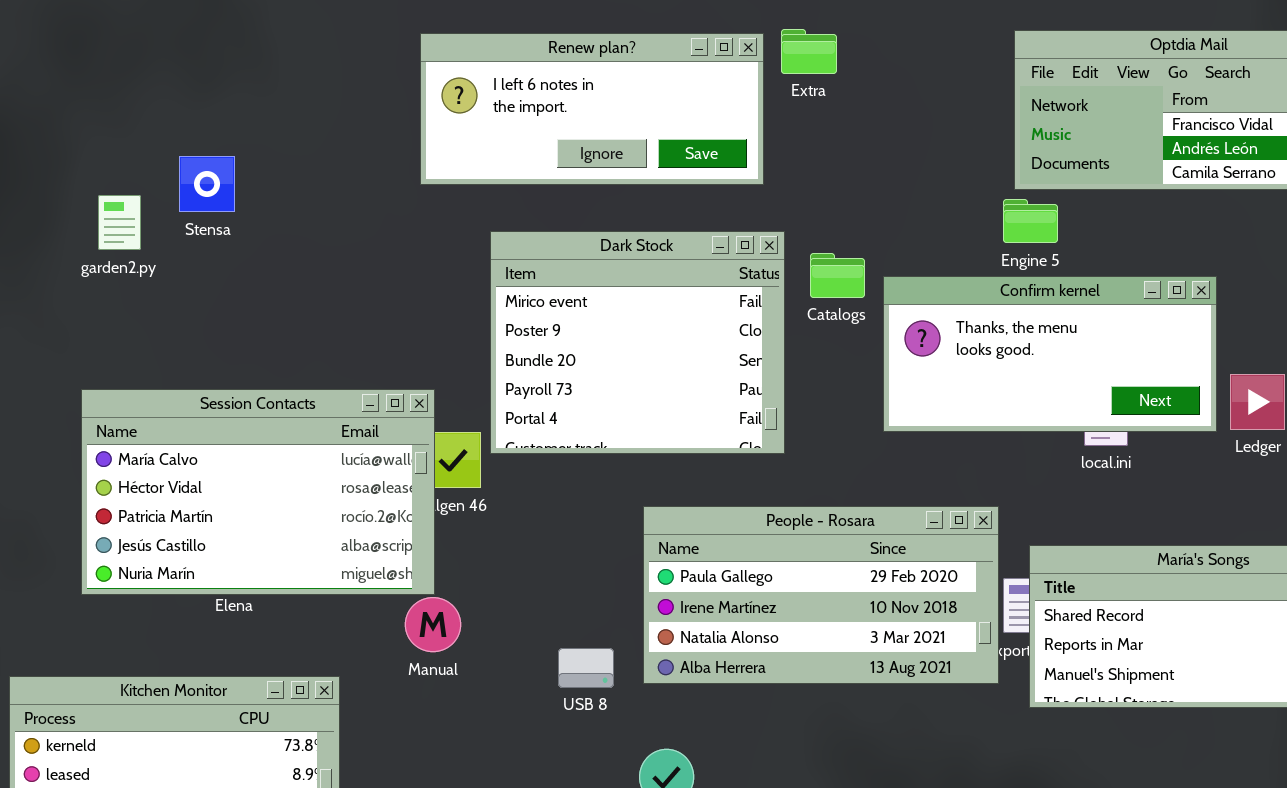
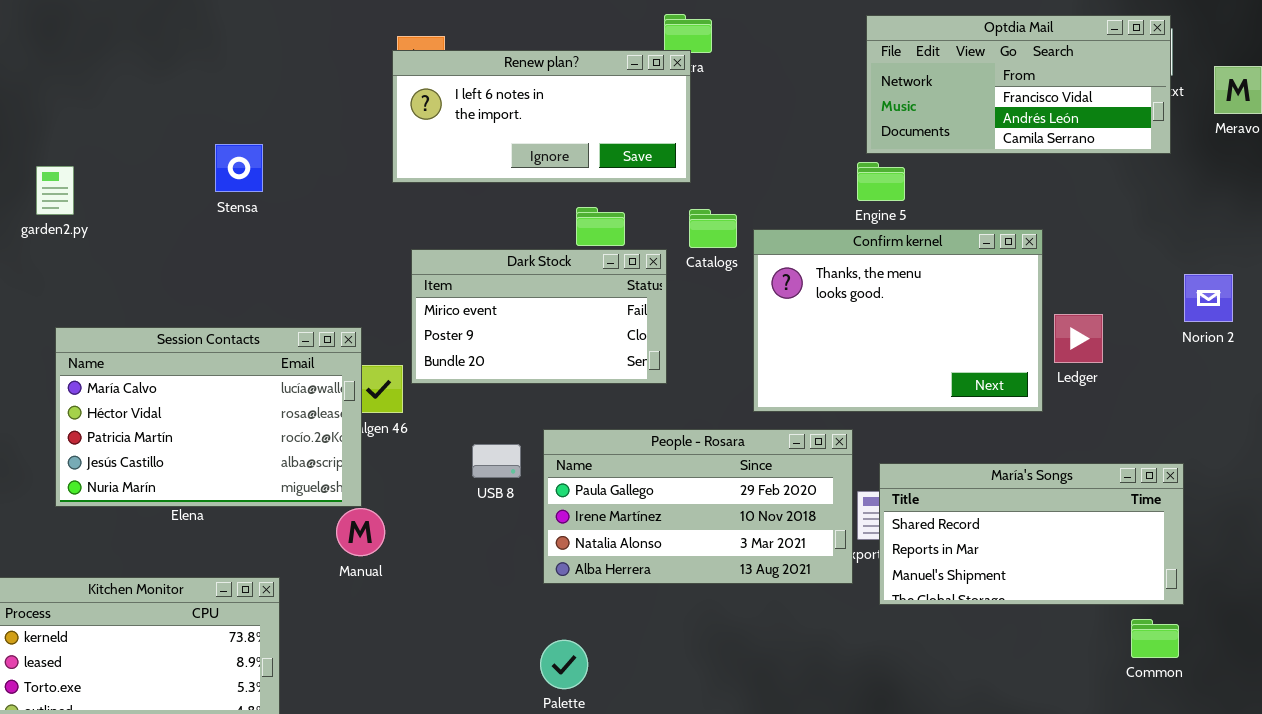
Renew plan?: [420,33,764,185] -> [392,50,691,183], moved
Stensa: [179,156,235,212] -> [215,144,263,192], moved
garden2.py: [98,195,141,250] -> [36,166,74,215], moved
Dark Stock: [490,231,785,454] -> [411,249,667,384], resized
Confirm kernel: [883,276,1217,432] -> [753,229,1043,412], resized
USB 8: [558,648,614,688] -> [472,444,521,478], moved

